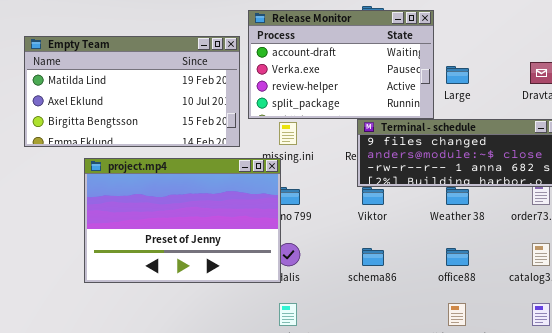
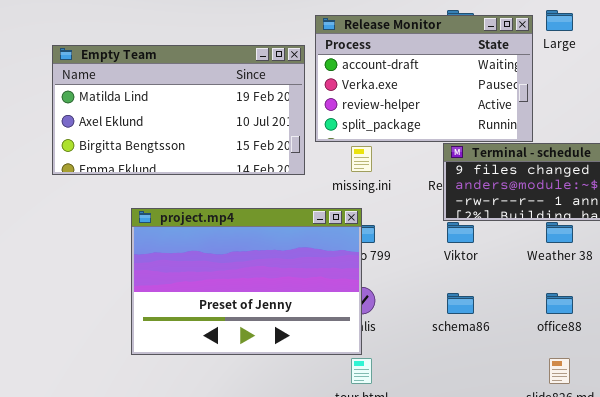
Large: [446,66,469,84] -> [546,10,573,31], moved
project.mp4: [84,158,281,283] -> [131,208,362,355], moved

